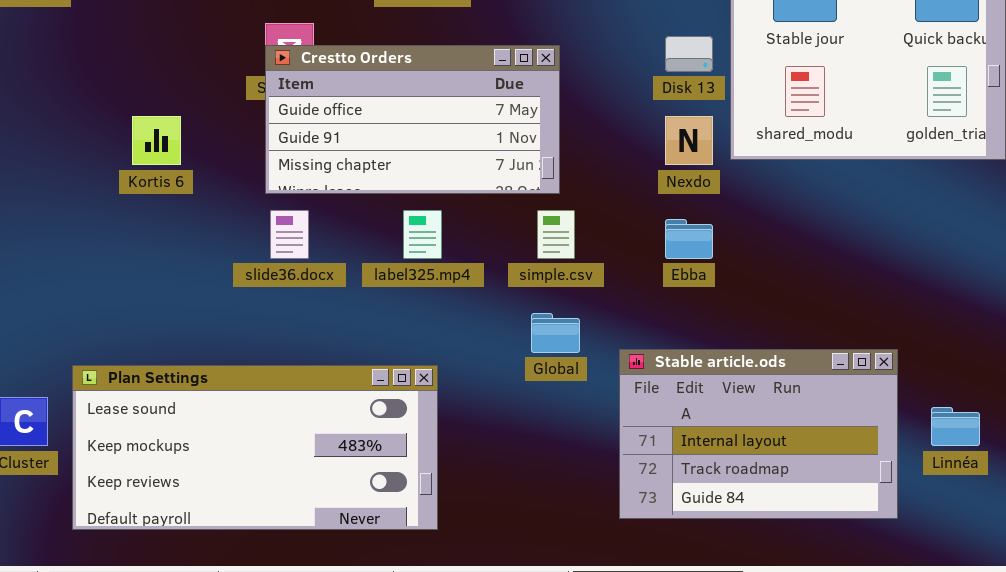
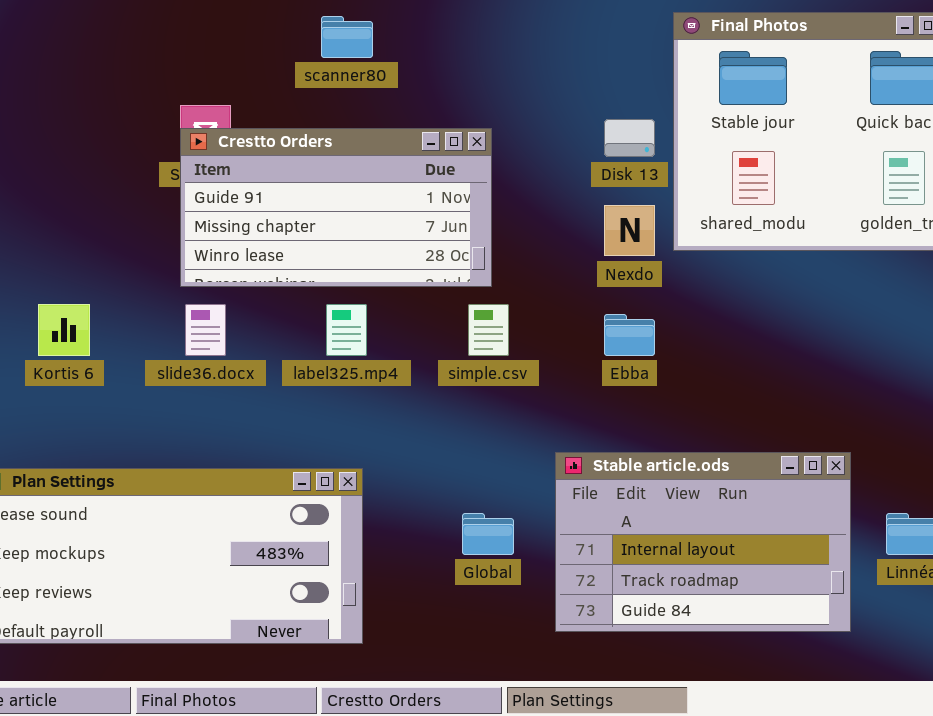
Crestto Orders: [265,45,560,194] -> [180,128,492,287], scrolled down 1 row
Kortis 6: [132,116,181,165] -> [38,304,90,356], moved
Global: [531,313,580,353] -> [462,513,514,555], moved

